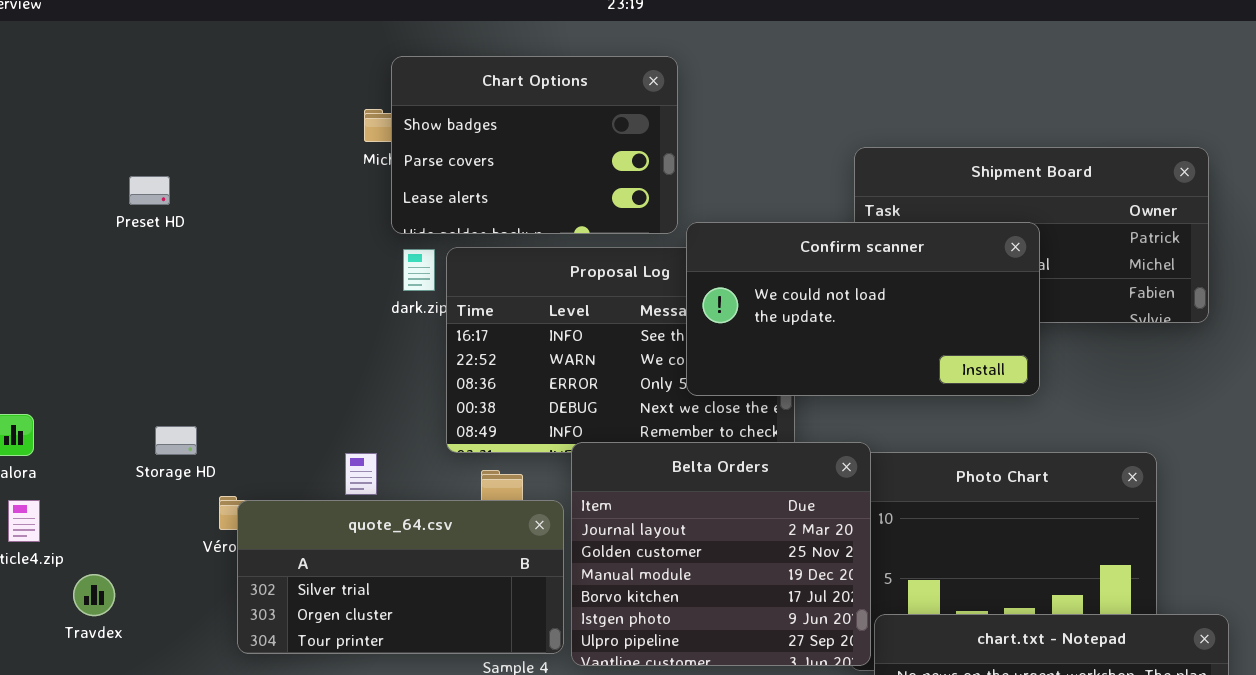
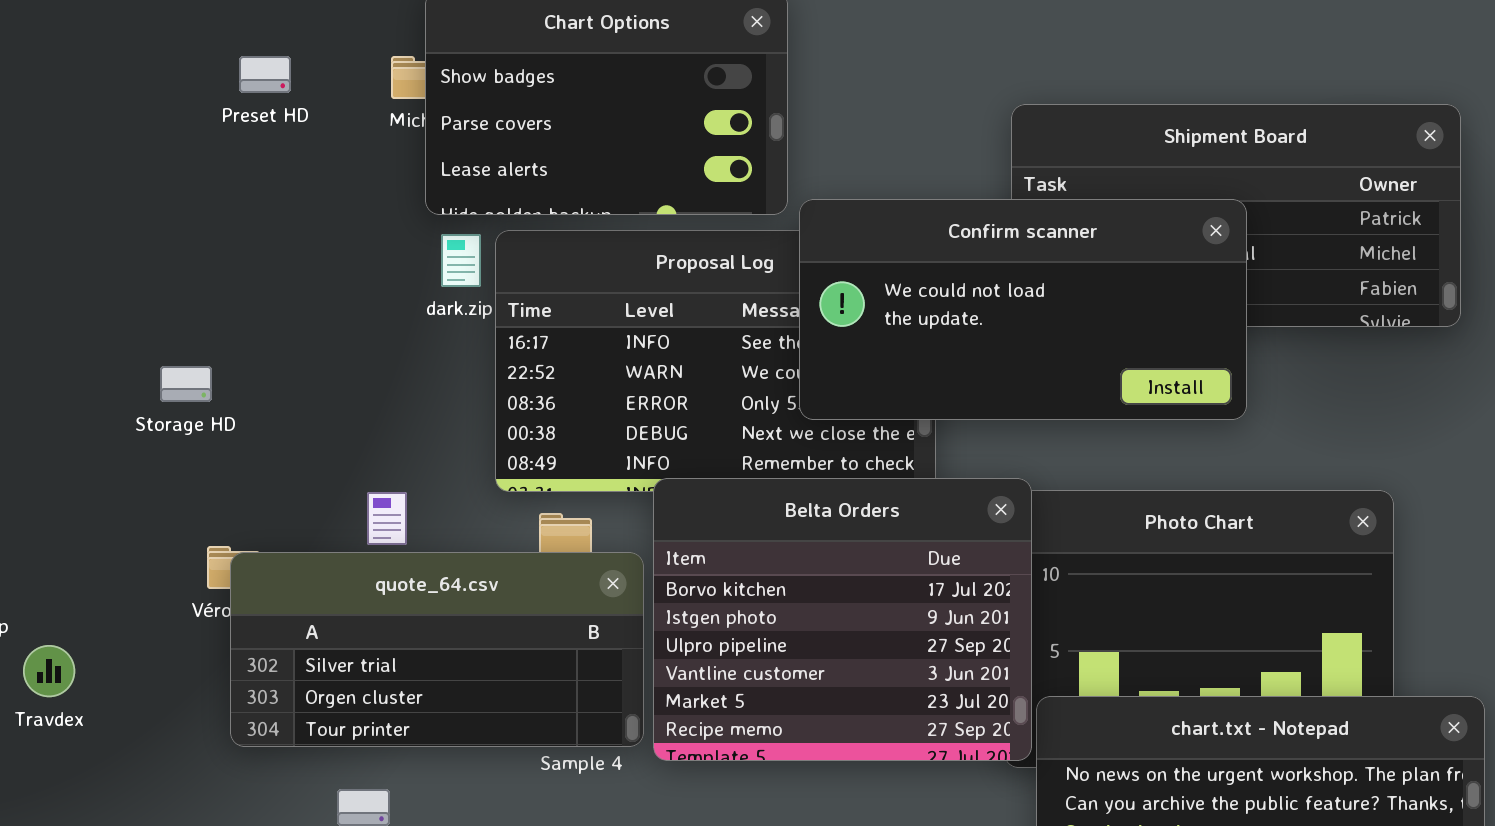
Preset HD: [129,176,170,205] -> [239,56,291,93], moved
Storage HD: [155,426,197,455] -> [160,366,212,402], moved
Belta Orders: [571,442,871,666] -> [653,478,1032,761], scrolled down 3 rows

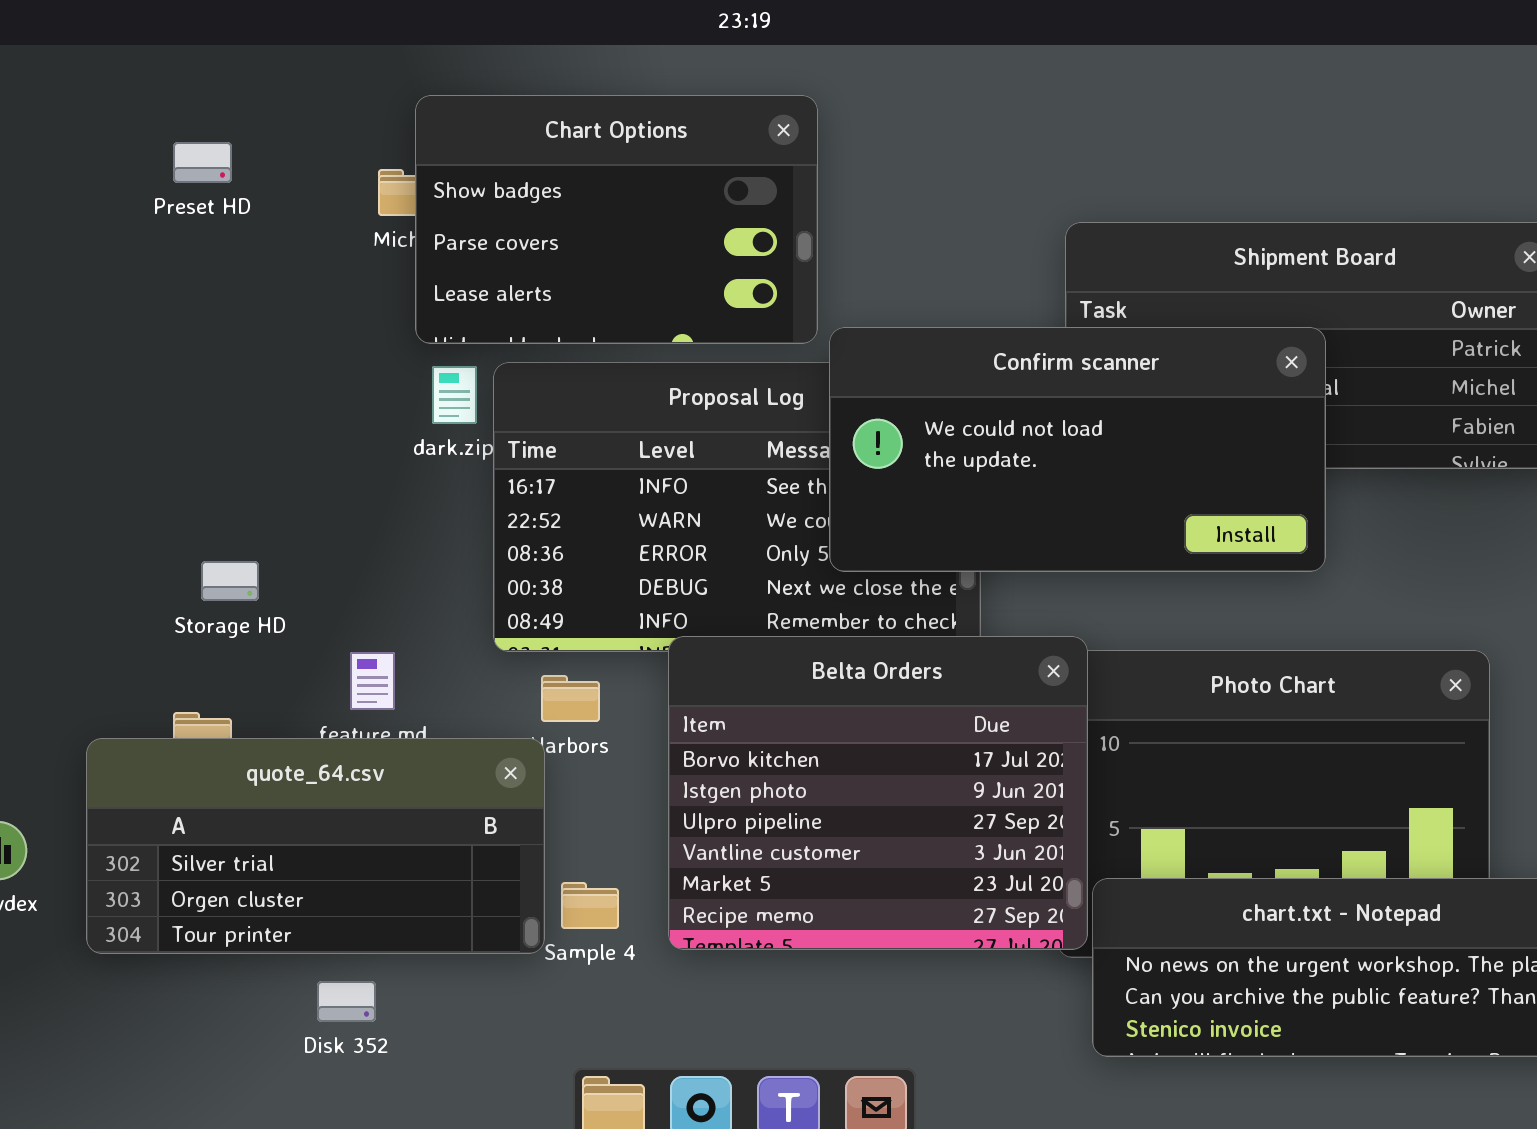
Preset HD: [239,56,291,93] -> [173,142,232,183], moved
Storage HD: [160,366,212,402] -> [201,561,259,601], moved
quote_64.csv: [230,552,644,747] -> [86,738,545,954], moved

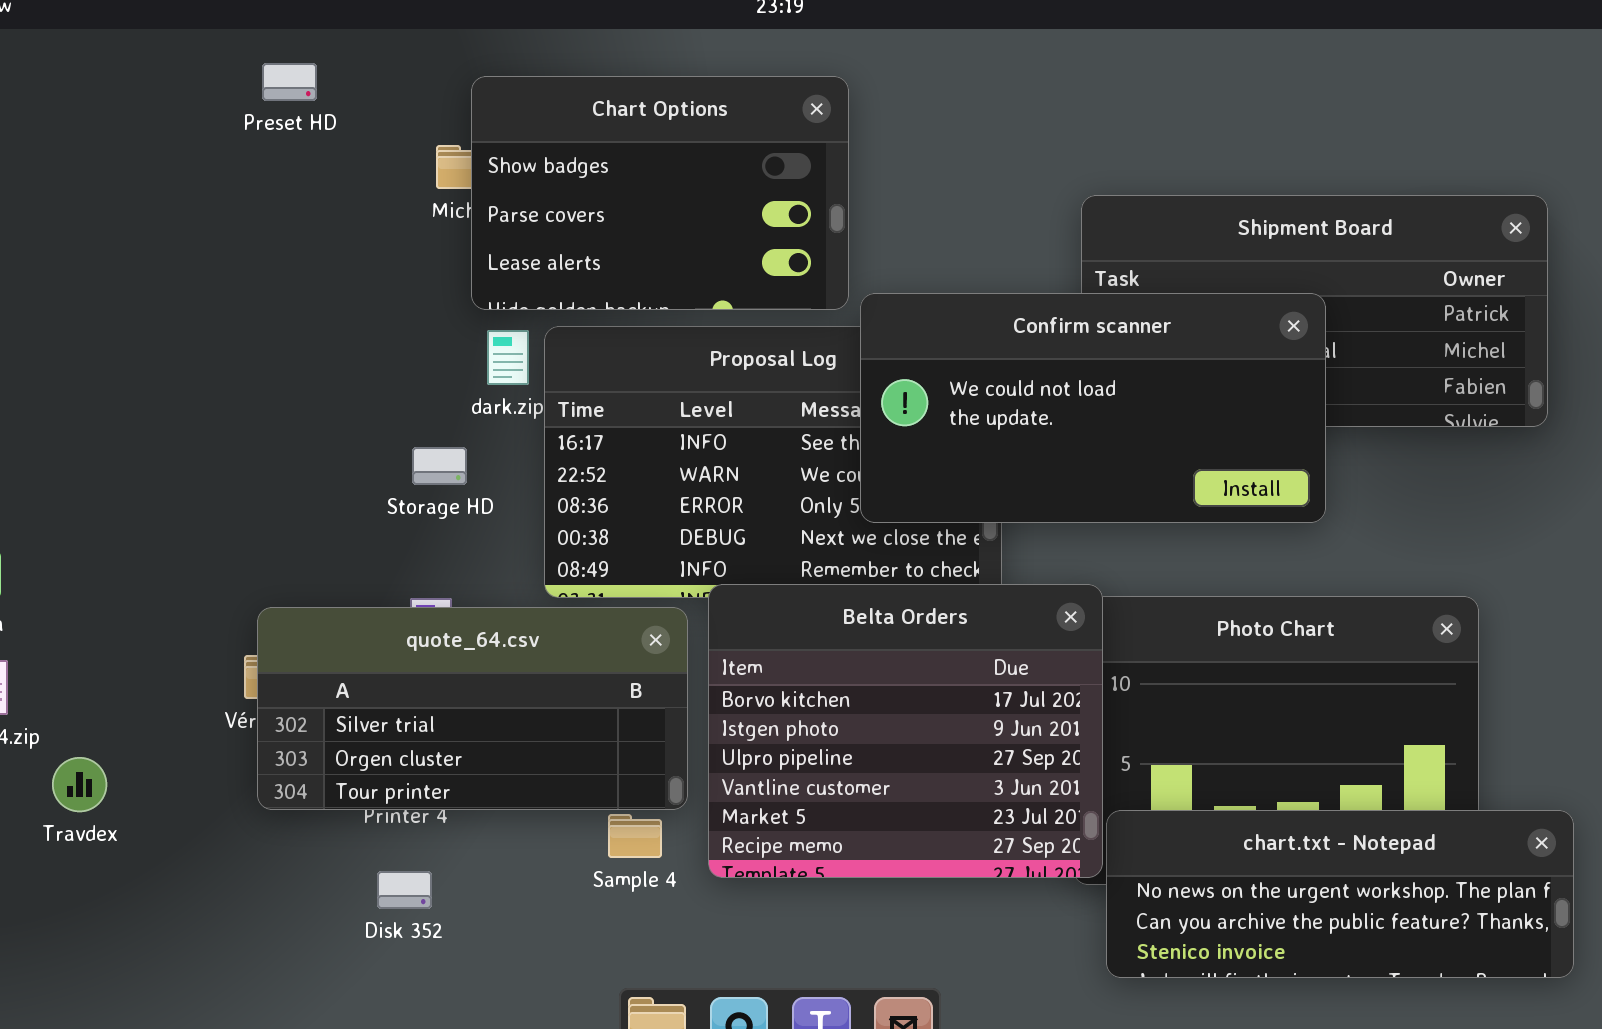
Preset HD: [173,142,232,183] -> [262,63,317,101], moved
Storage HD: [201,561,259,601] -> [412,447,467,485], moved
quote_64.csv: [86,738,545,954] -> [257,607,688,810], moved
Disk 352: [317,981,376,1022] -> [377,871,432,909], moved

